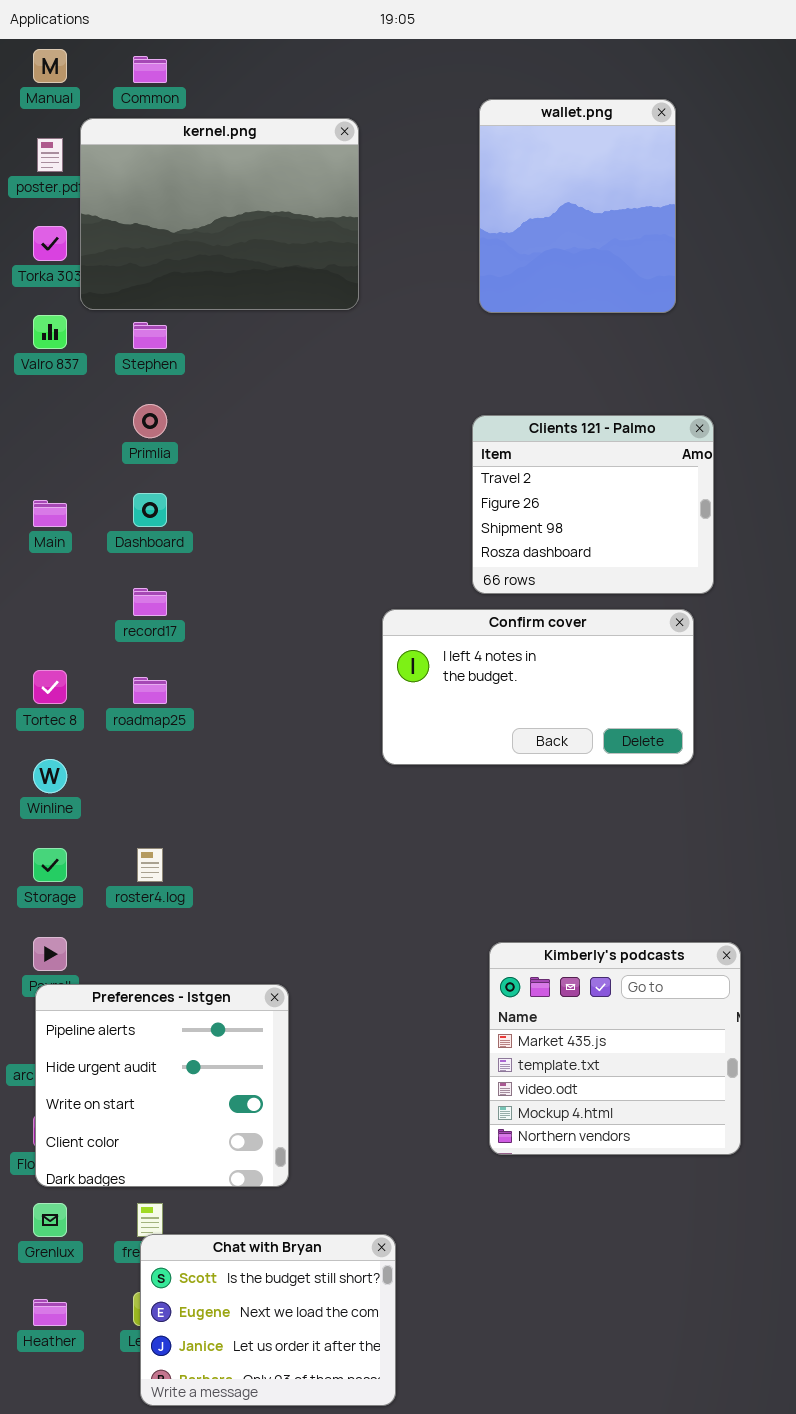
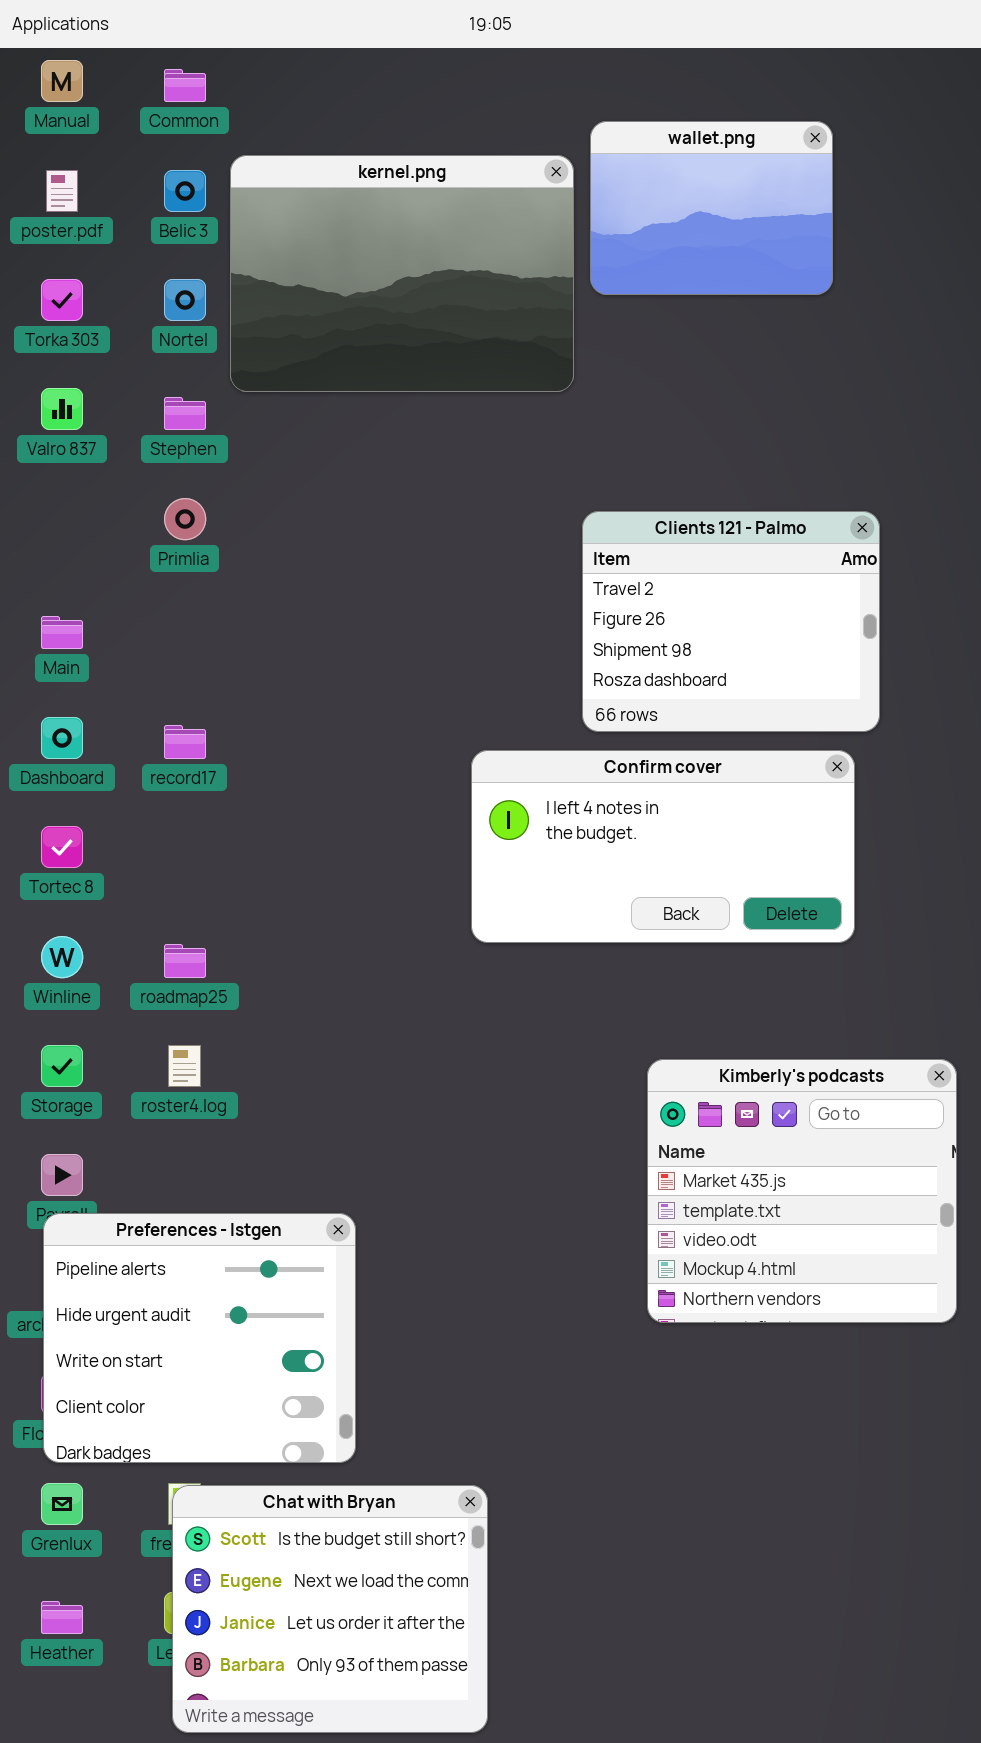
wallet.png: [479,99,676,313] -> [590,121,833,295], resized
kernel.png: [80,118,359,310] -> [230,155,574,392], moved
Dashboard: [133,493,167,527] -> [41,717,83,759], moved
roadmap25: [133,677,167,704] -> [164,944,206,978], moved
Kimberly's podcasts: [489,942,741,1155] -> [647,1059,957,1323], moved
Chat with Bryan: [140,1234,396,1406] -> [172,1485,488,1733], resized

